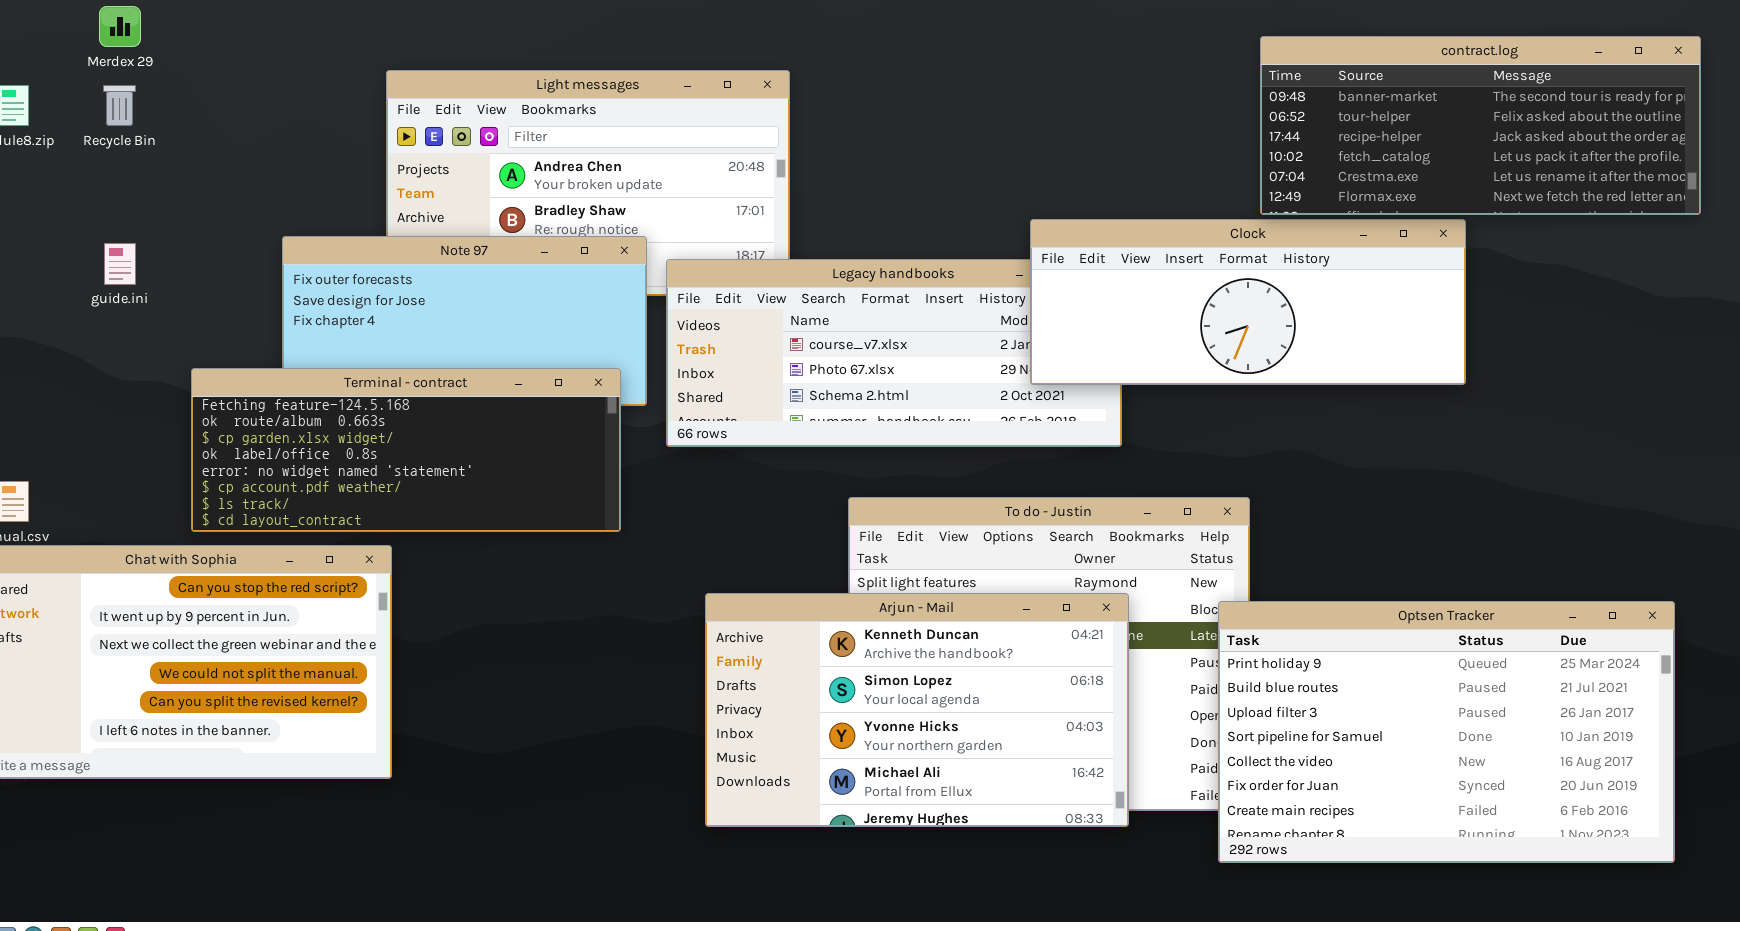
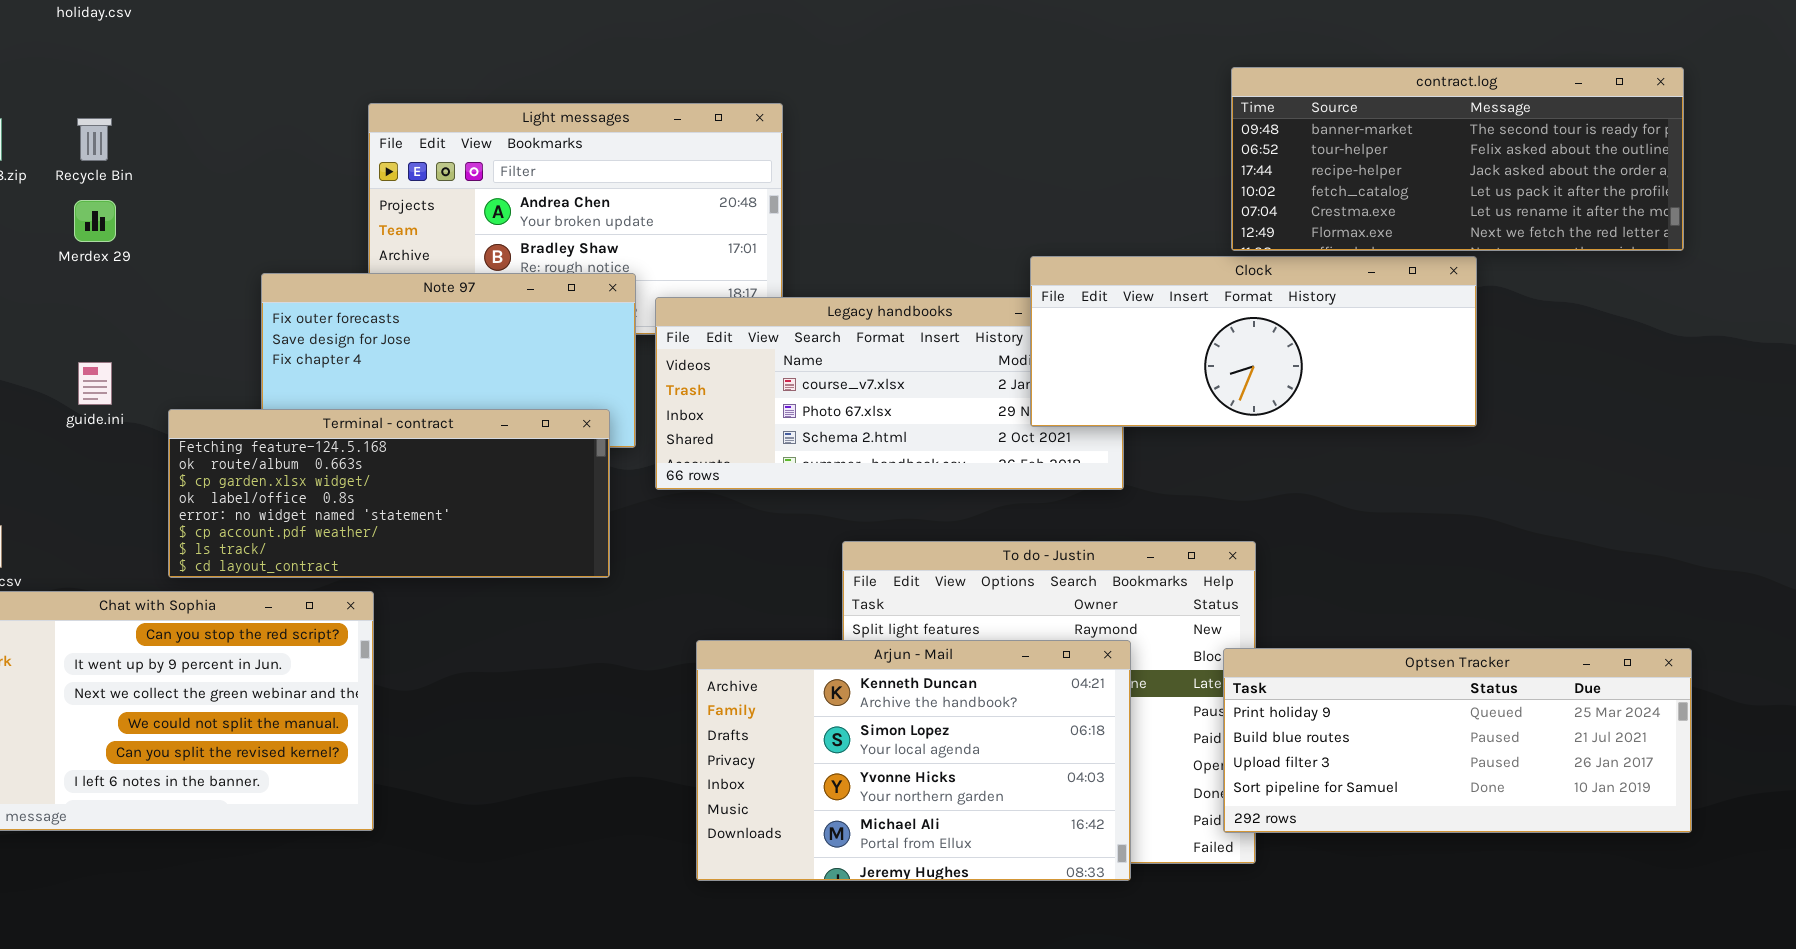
Merdex 29: [99,6,141,47] -> [74,200,116,242], moved
contract.log: [1260,36,1701,215] -> [1231,67,1684,251], moved
guide.ini: [104,243,136,285] -> [78,362,112,405], moved
Optsen Tracker: [1218,601,1675,863] -> [1223,648,1692,833], resized

